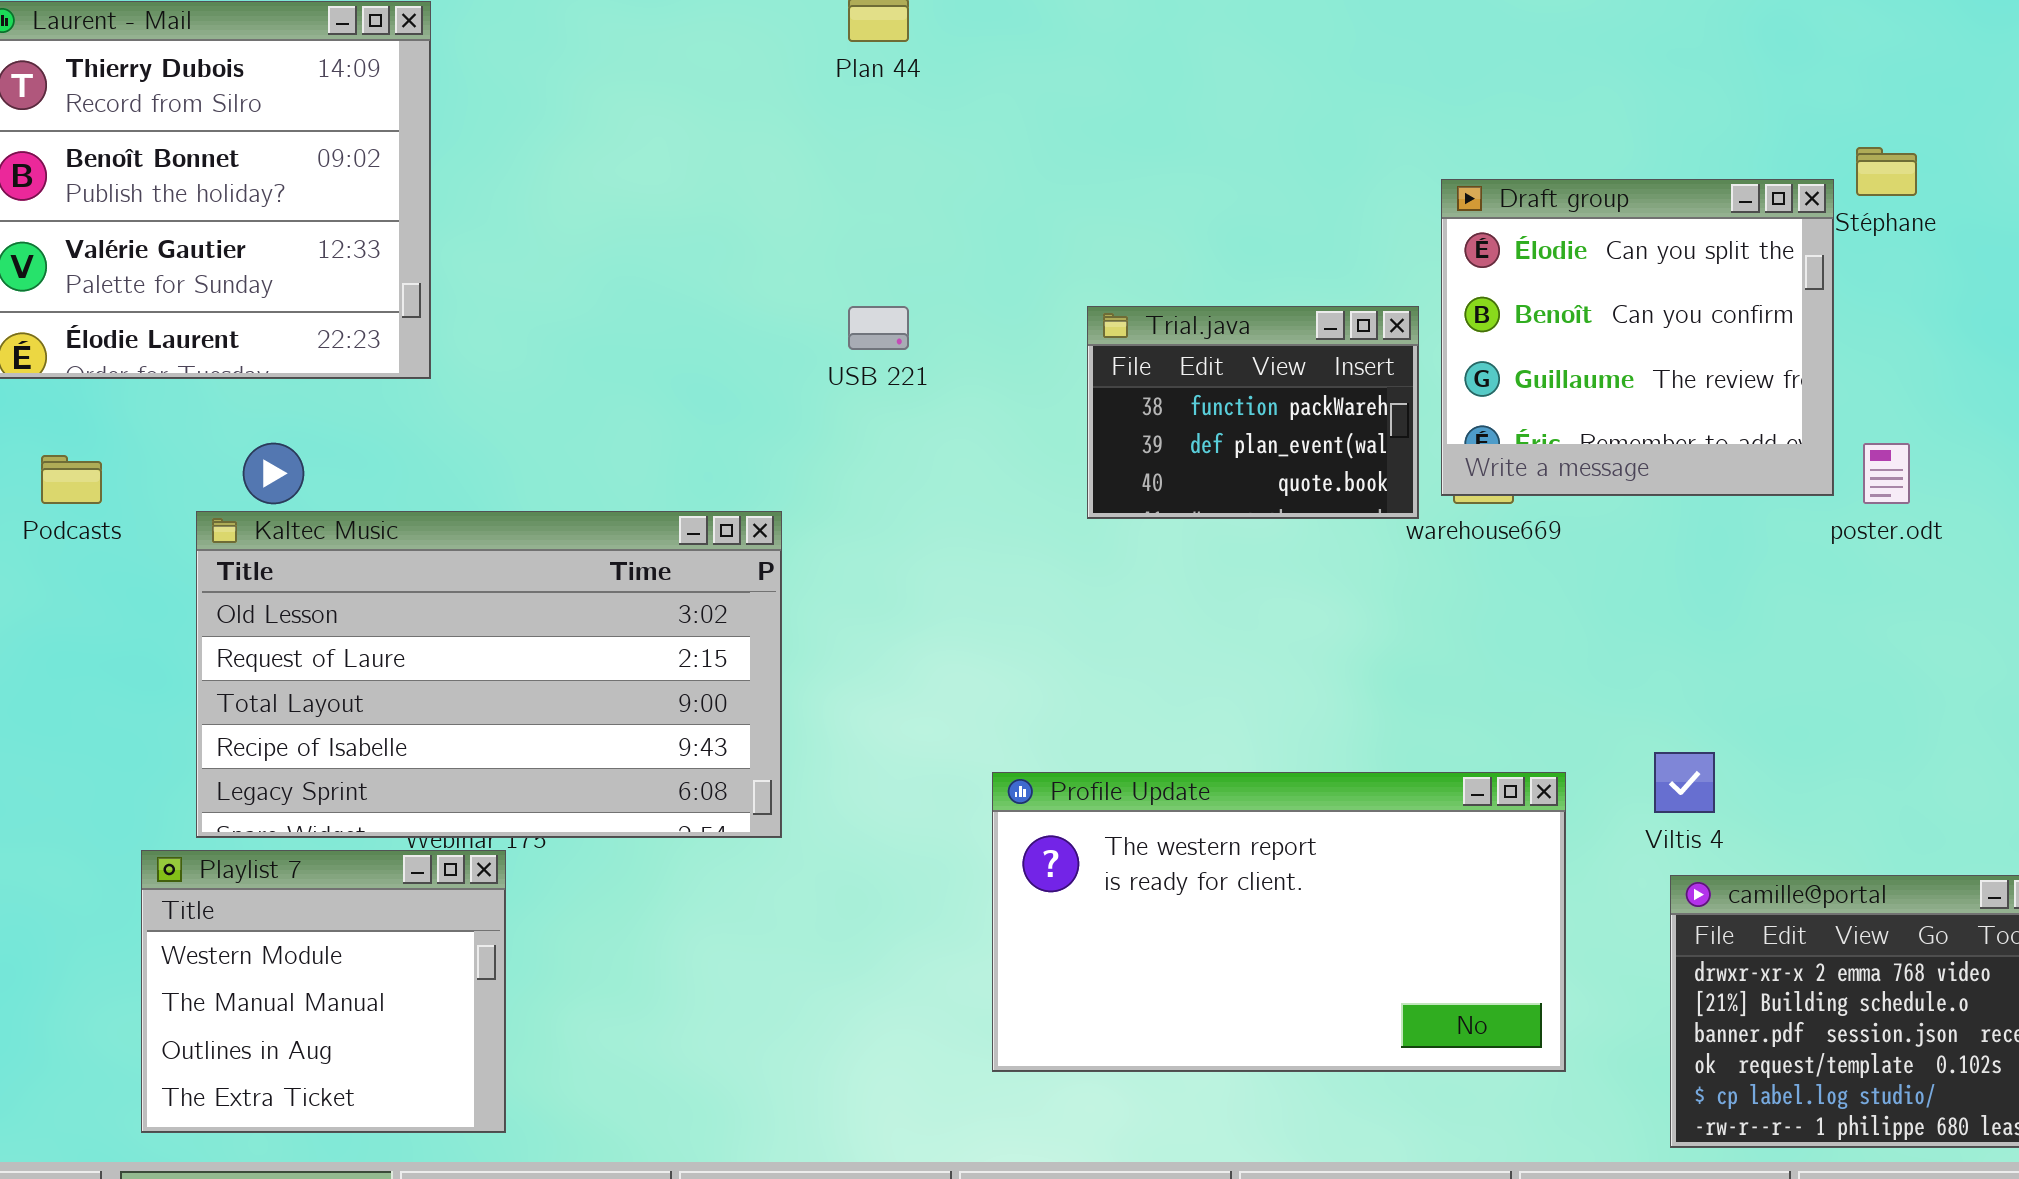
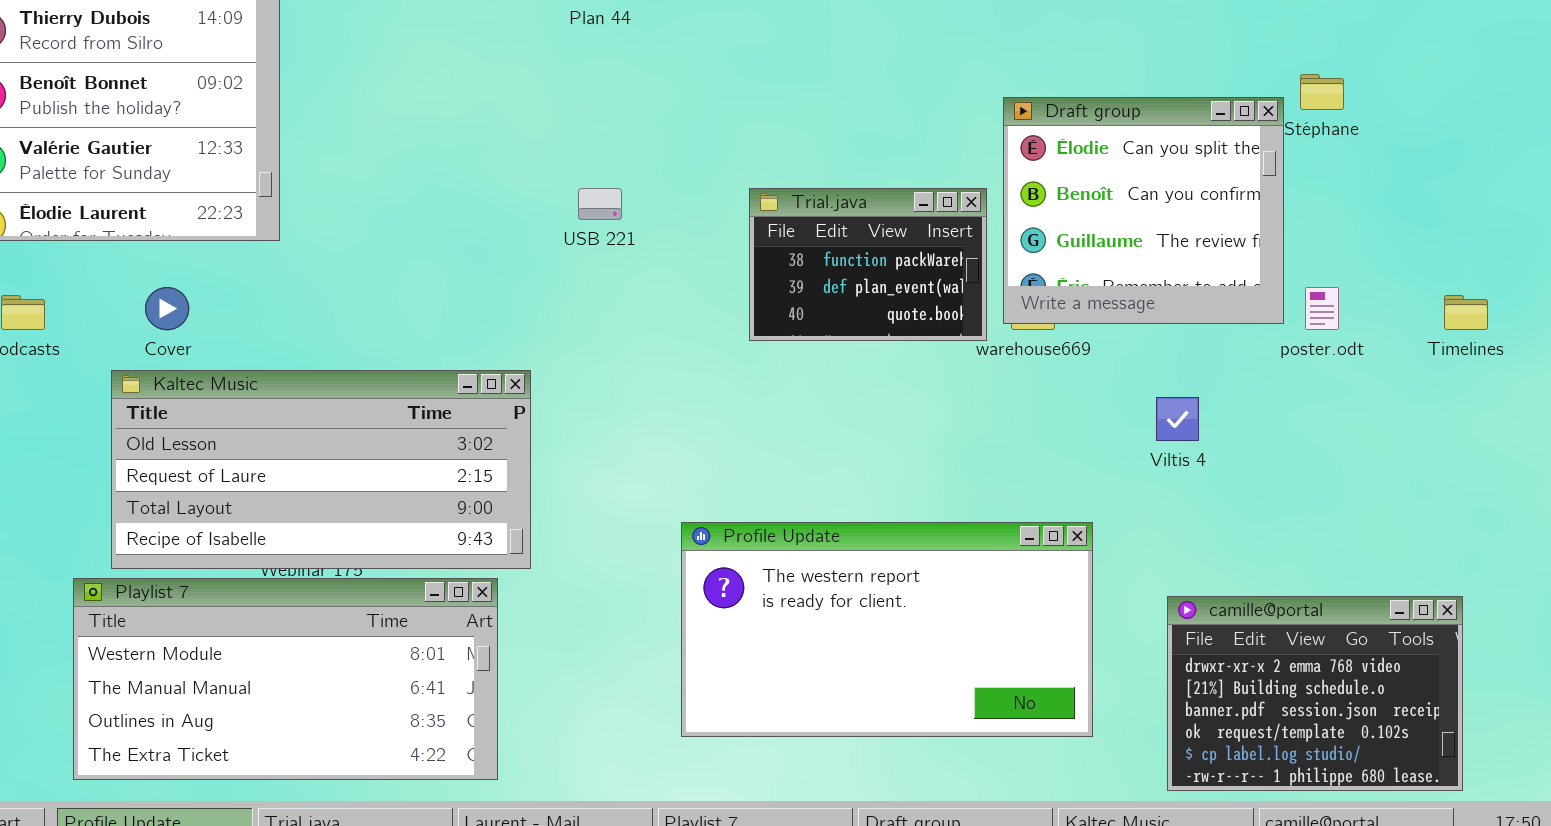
Kaltec Music: [196,511,782,838] -> [111,370,531,569], resized
Viltis 4: [1654,752,1715,813] -> [1156,397,1199,441], moved
Playlist 7: [141,850,506,1133] -> [73,578,498,780], resized

